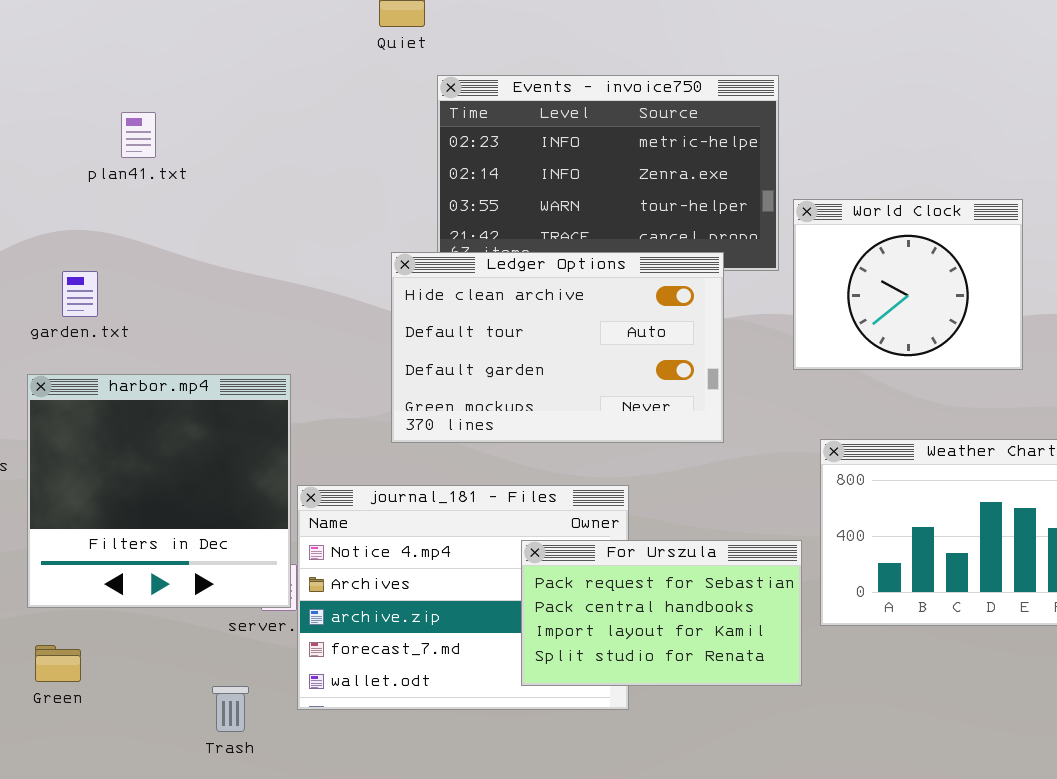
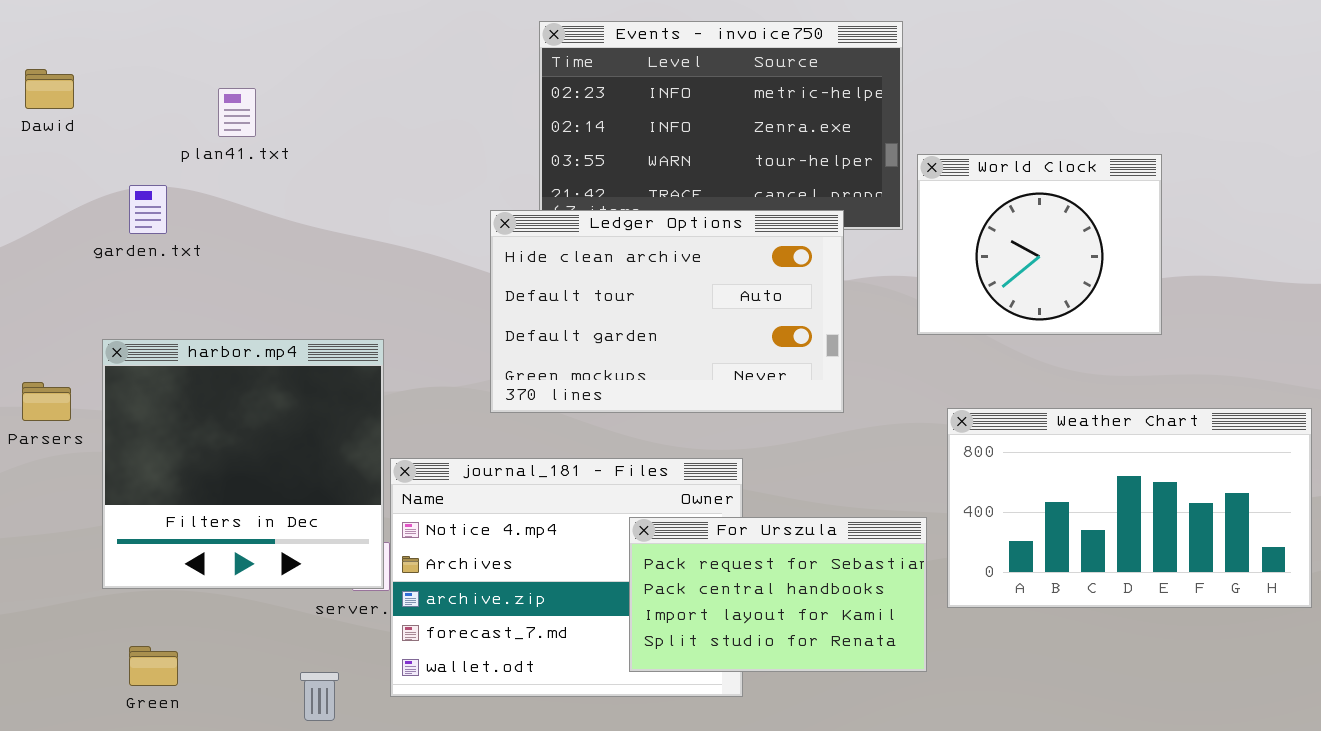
plan41.txt: [121,112,156,158] -> [218,88,256,137], moved
garden.txt: [62,271,98,317] -> [129,185,167,234], moved
Green: [35,645,81,682] -> [129,646,178,686], moved

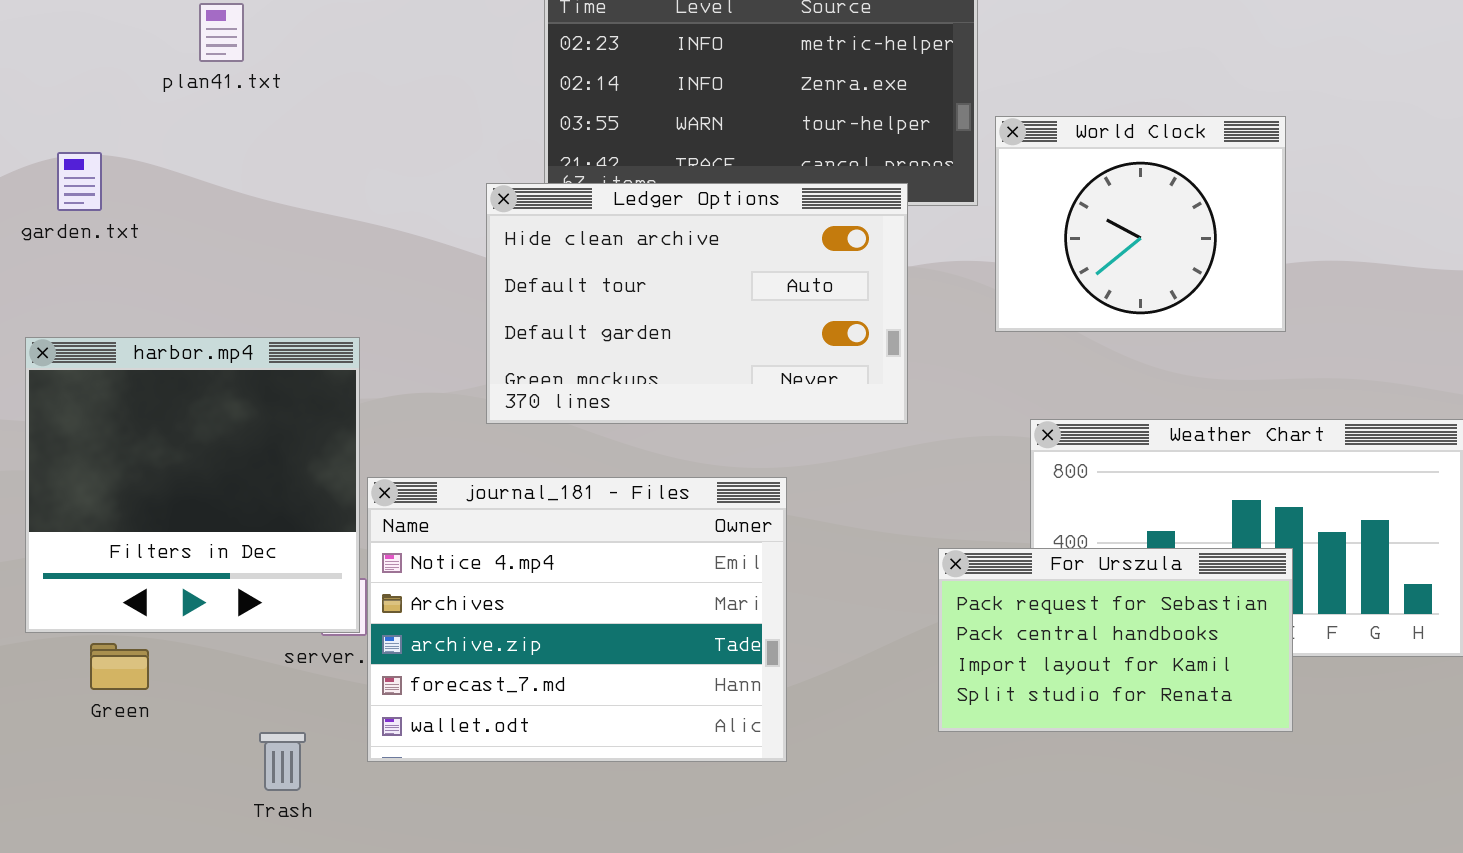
plan41.txt: [218,88,256,137] -> [199,3,244,62], moved
For Urszula: [629,517,927,672] -> [938,548,1293,732], moved
Green: [129,646,178,686] -> [90,643,149,690], moved

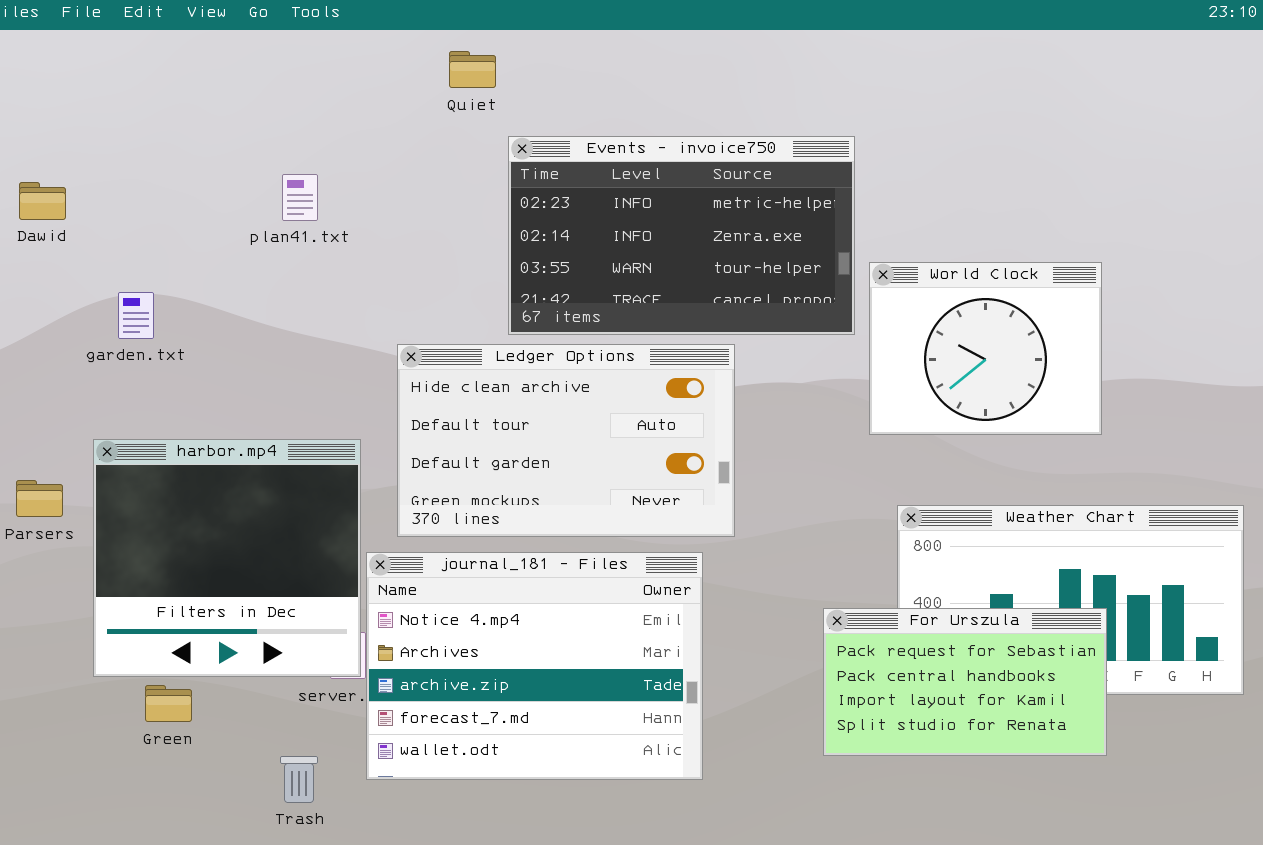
plan41.txt: [199,3,244,62] -> [282,174,318,221], moved
Ledger Options: [486,183,908,424] -> [397,344,735,537], moved

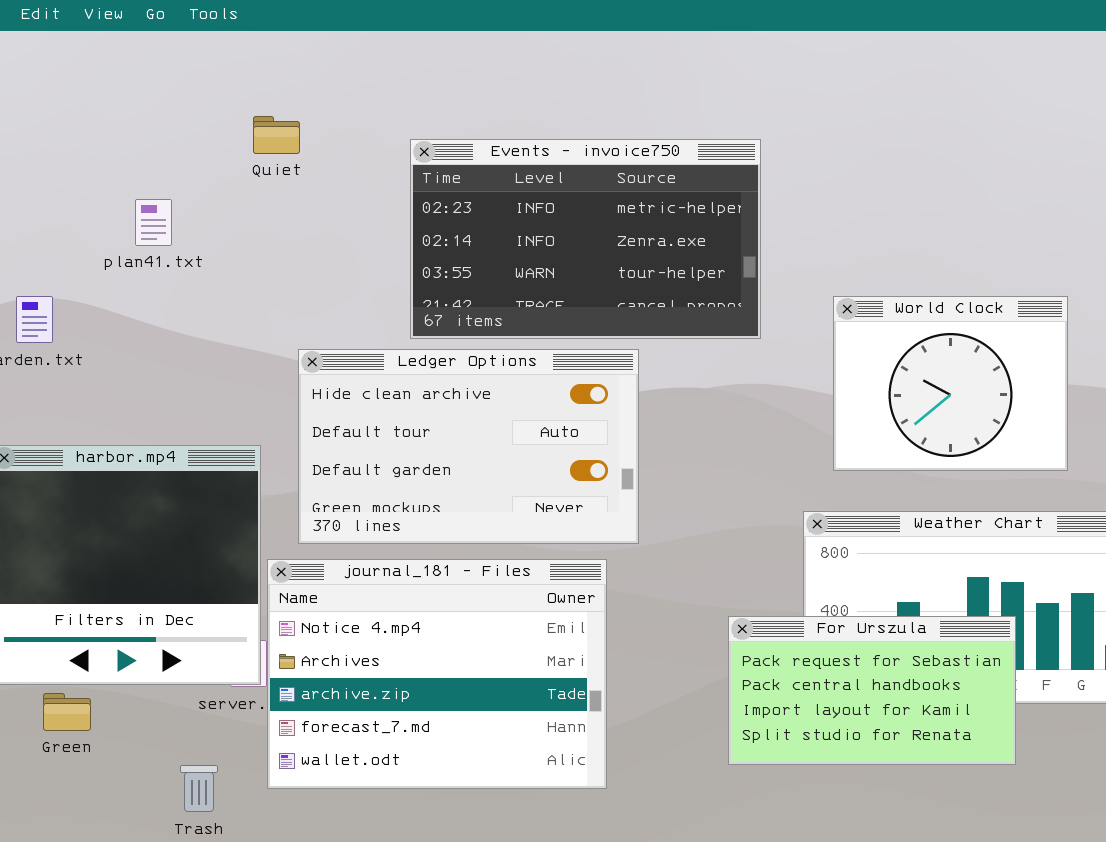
Quiet: [449,51,496,88] -> [253,116,300,154], moved
plan41.txt: [282,174,318,221] -> [135,199,172,246], moved
World Clock: [869,262,1102,435] -> [833,296,1068,471], moved

